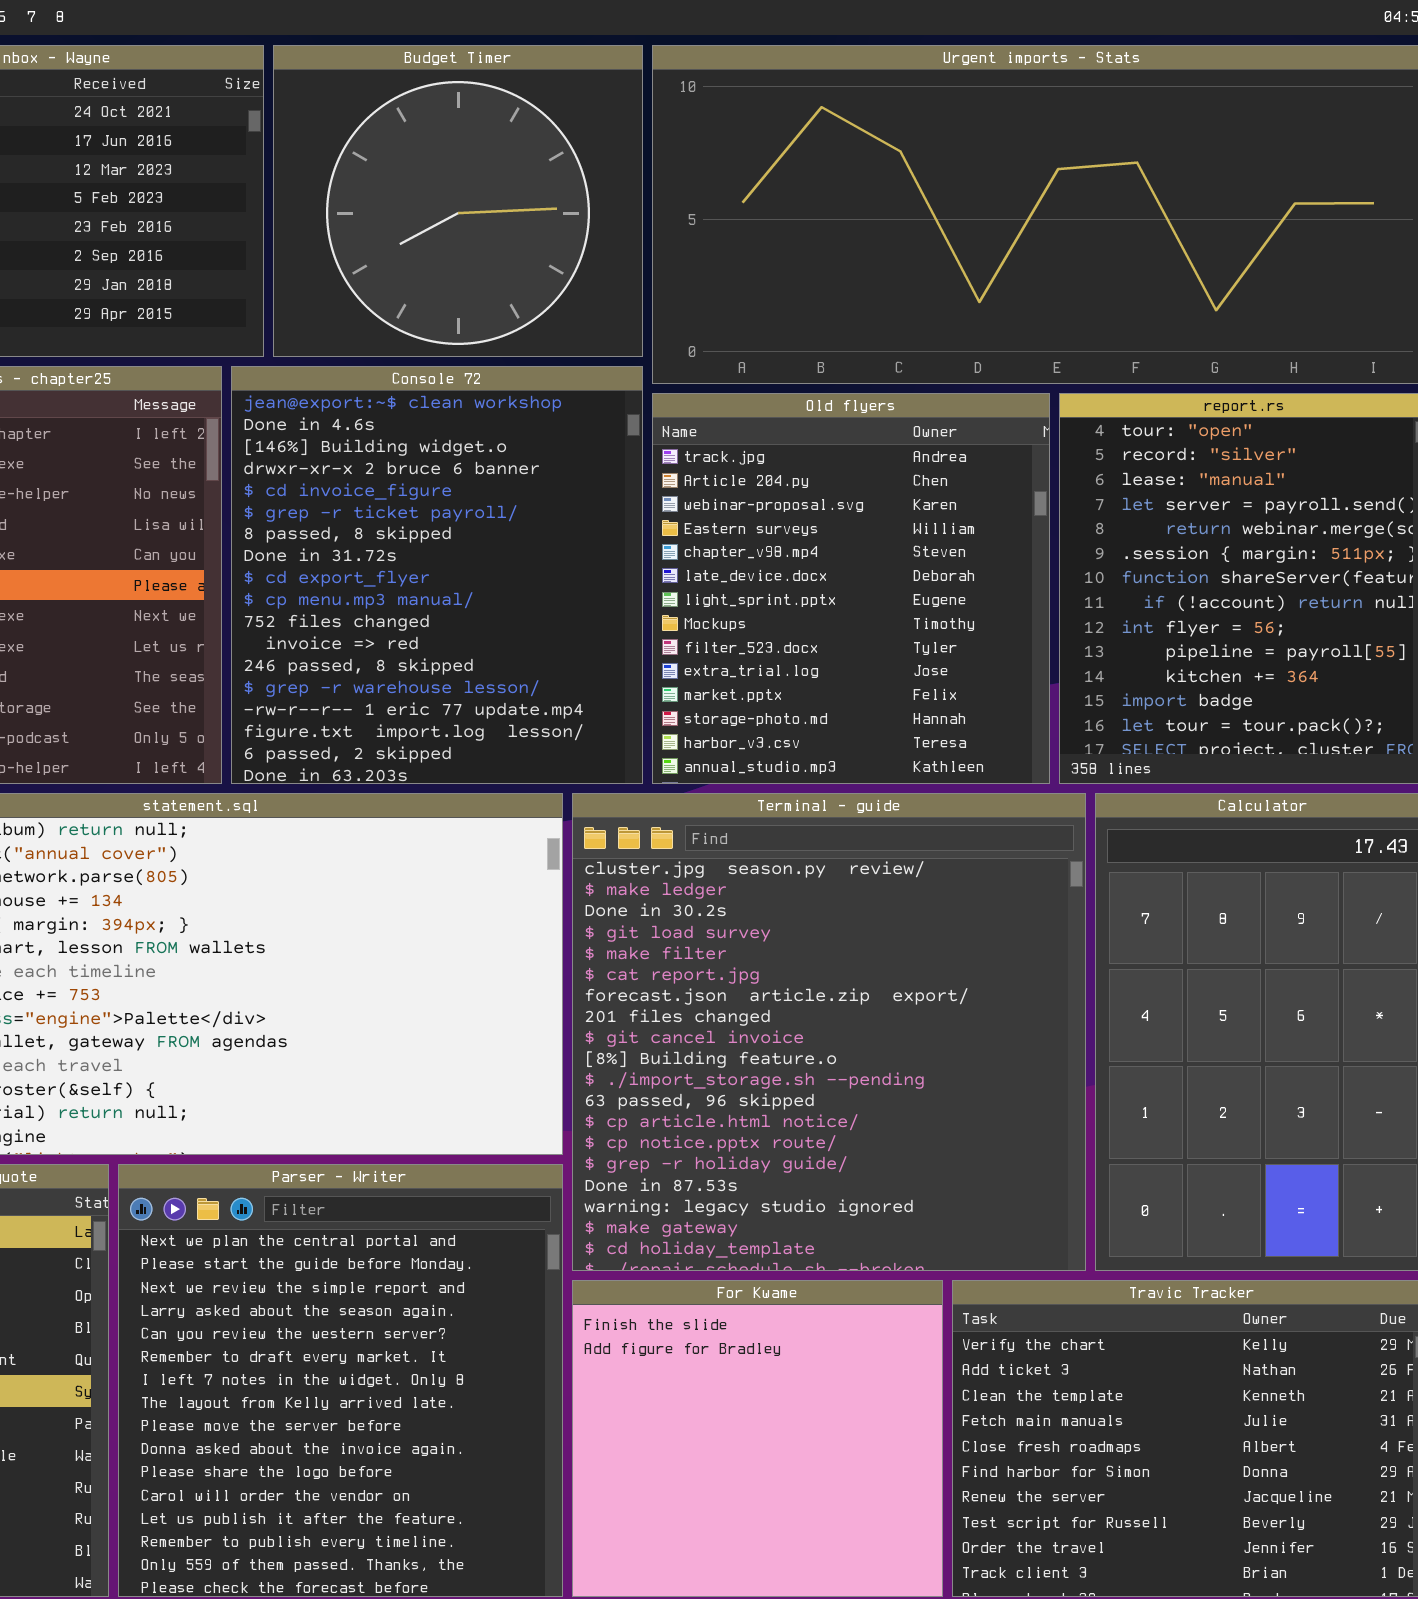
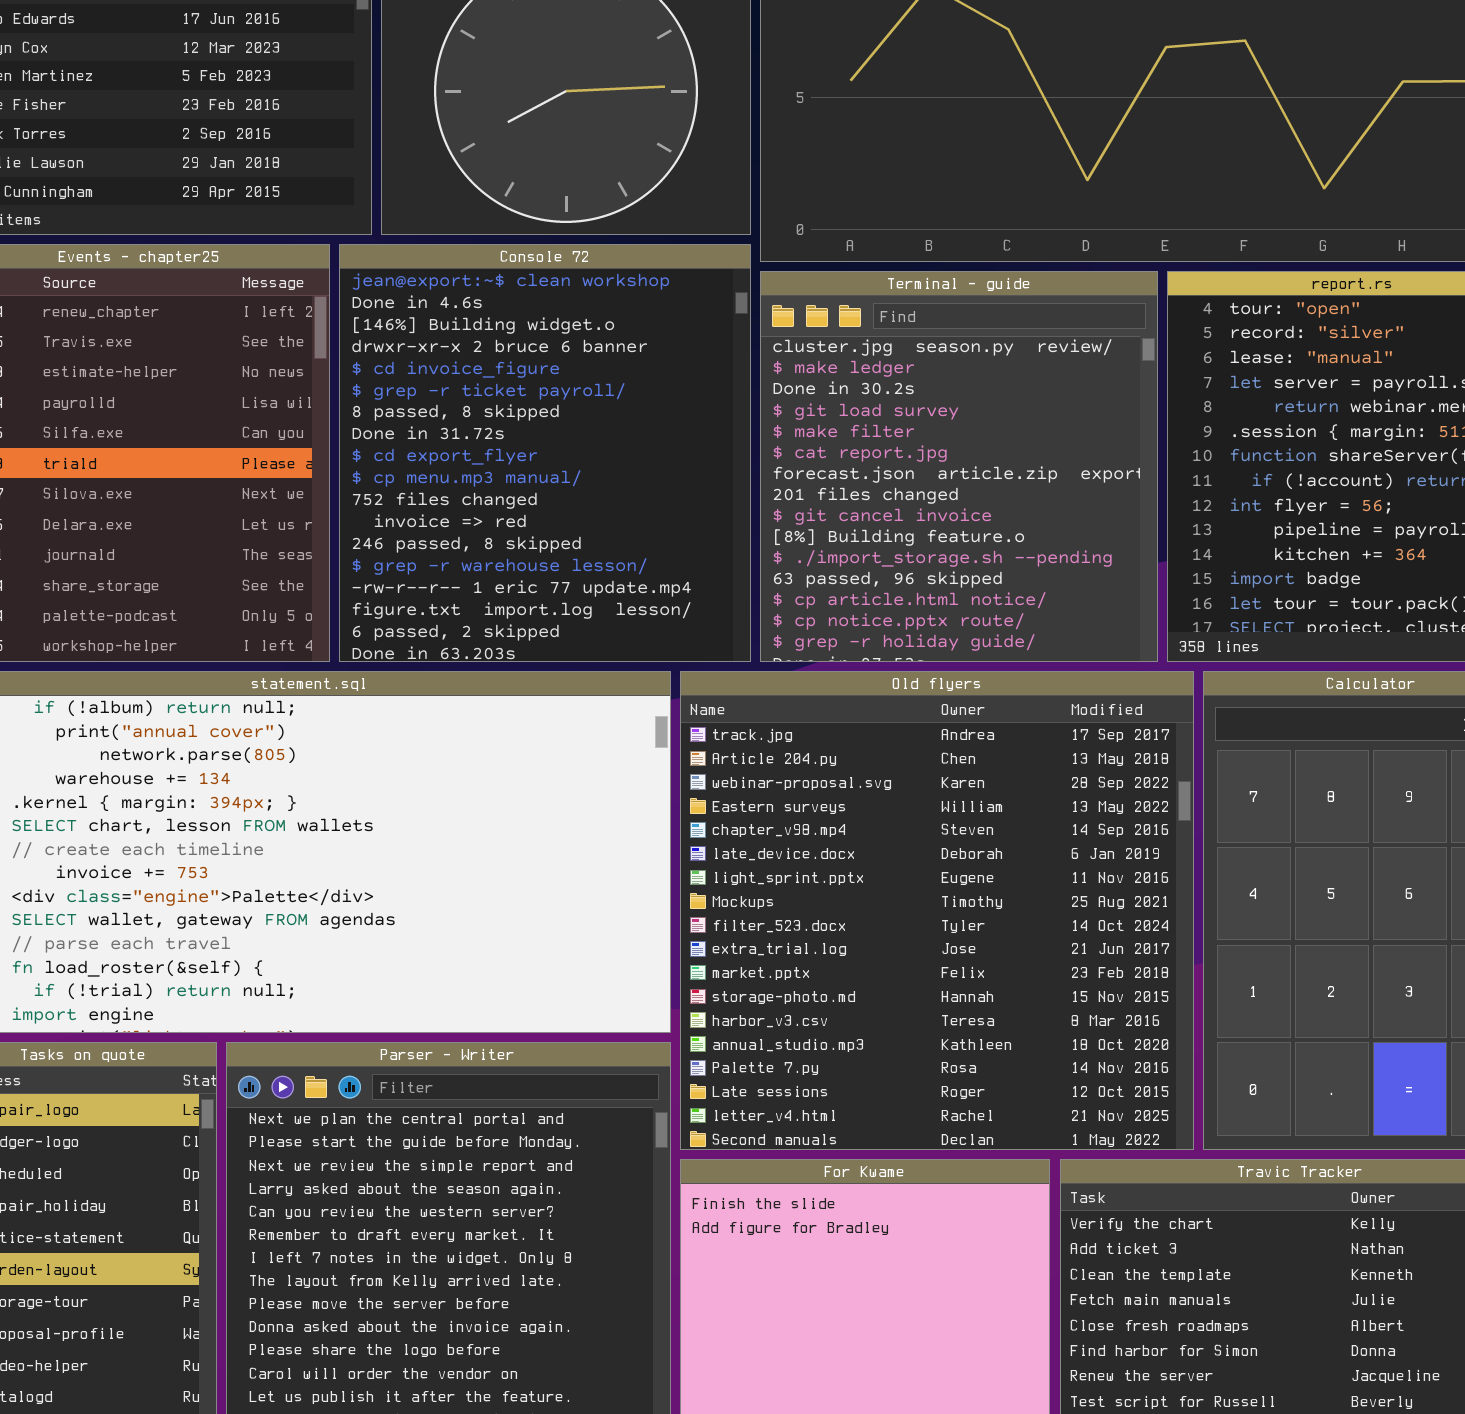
Old flyers: [652,393,1050,784] -> [680,671,1194,1150], moved, resized
Terminal - guide: [572,793,1086,1271] -> [760,271,1158,662], moved, resized

